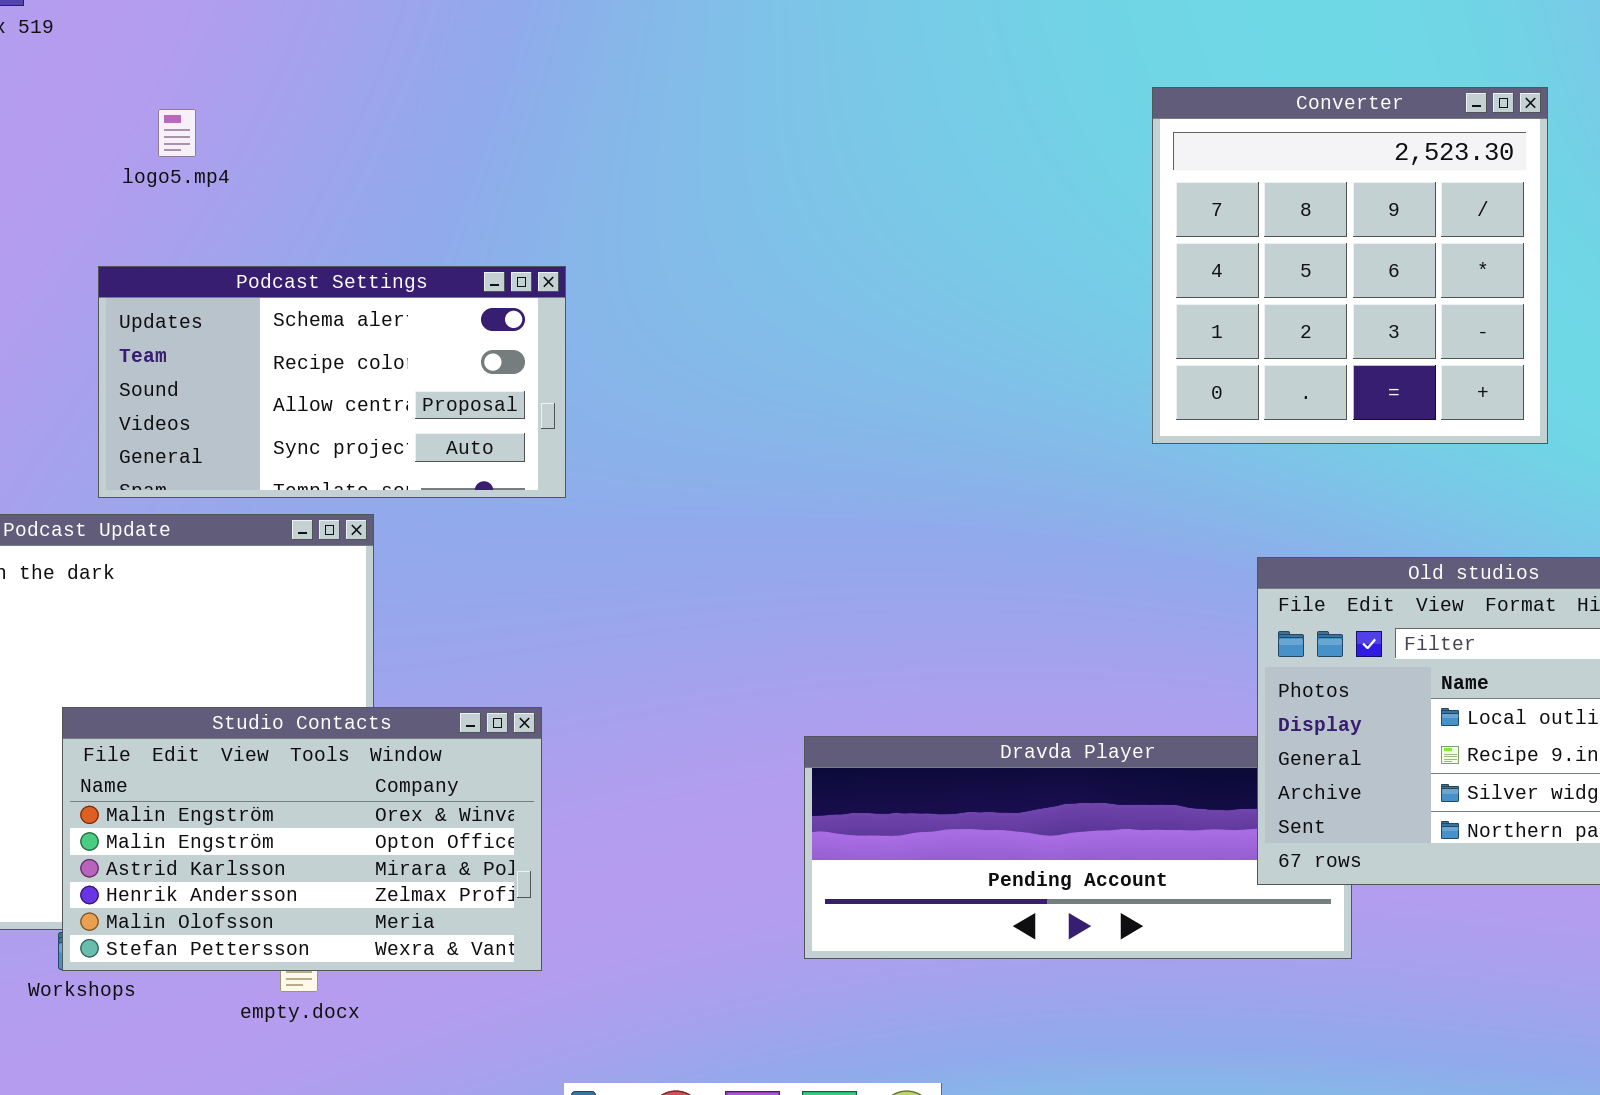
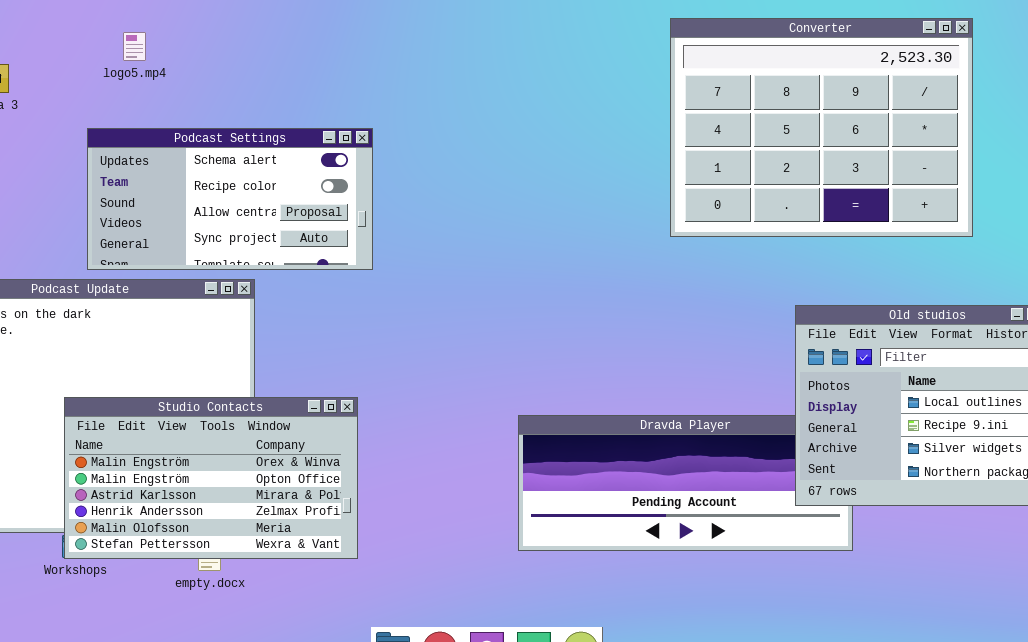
Converter: [1152,87,1548,444] -> [670,18,973,237], resized

